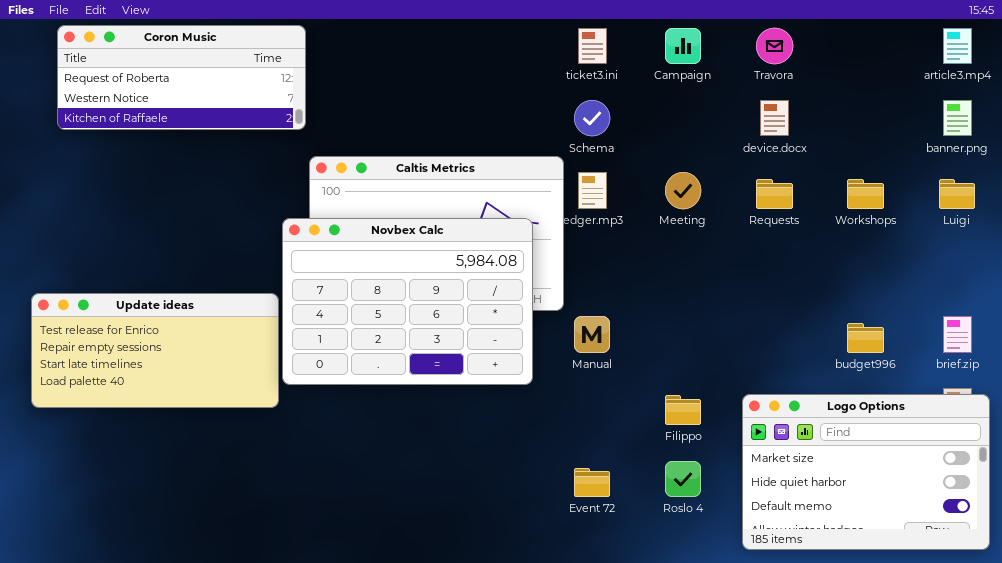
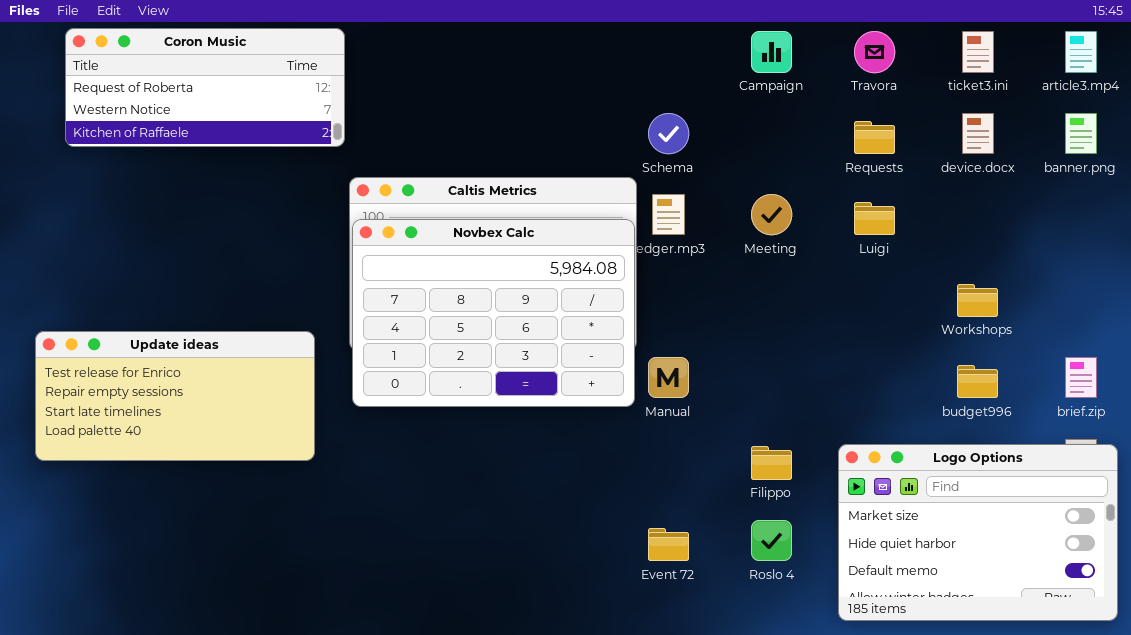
ticket3.ini: [578,28,607,64] -> [962,31,994,73], moved
device.docx: [760,100,789,136] -> [962,113,994,154], moved
Requests: [756,179,793,209] -> [854,121,895,154], moved
Workshops: [847,179,884,209] -> [957,284,998,317], moved
Luigi: [939,179,975,209] -> [854,202,895,235], moved
Novbex Calc: [282,218,533,385] -> [352,219,635,407], moved

